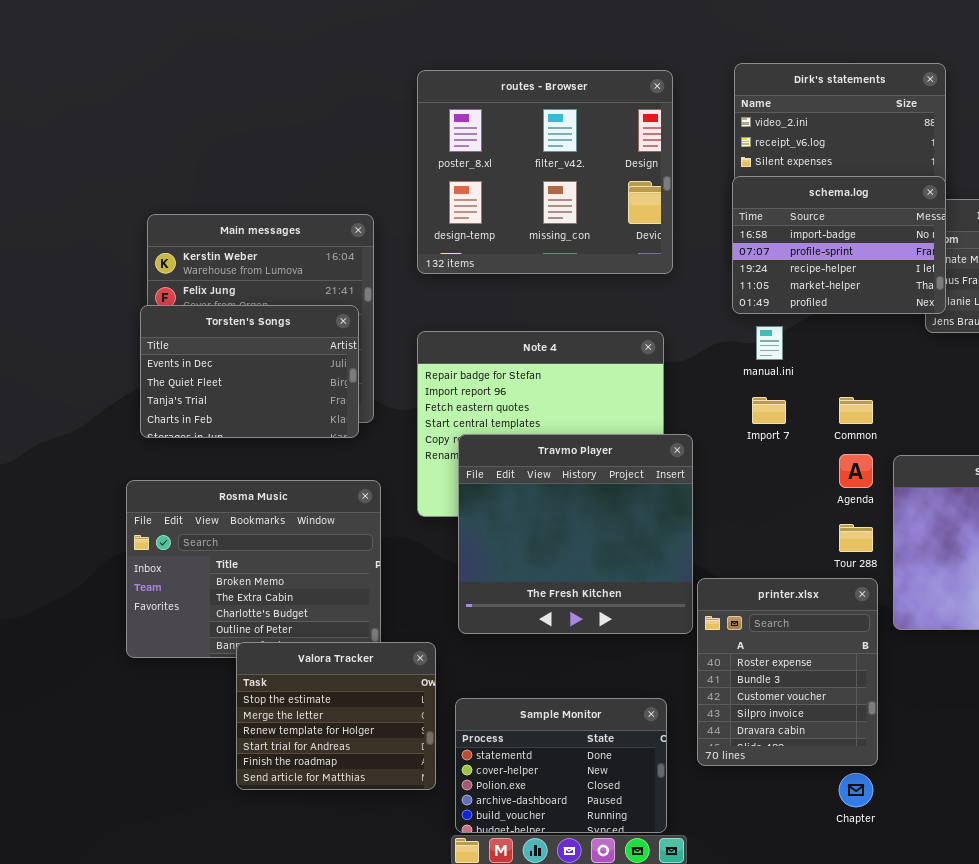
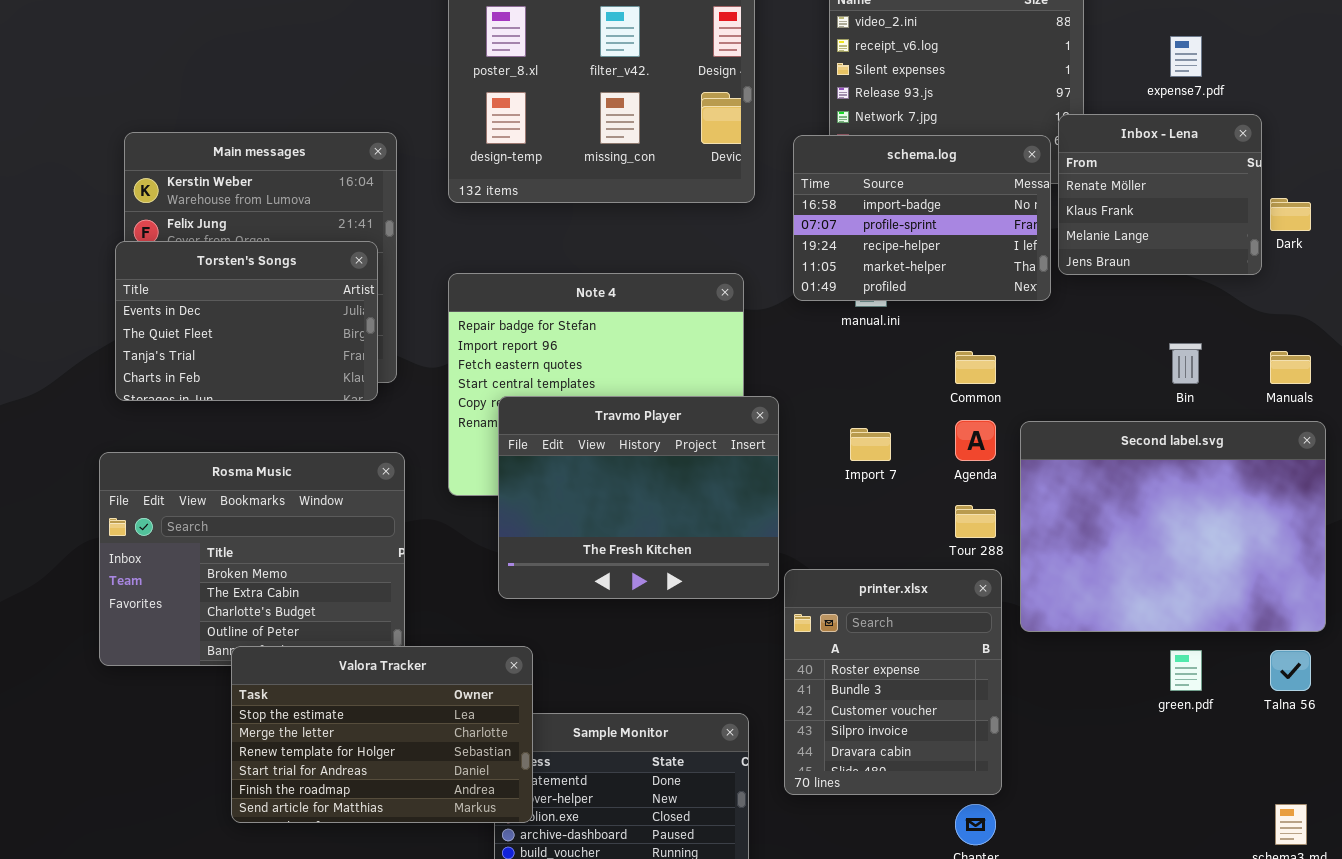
schema.log: [732,176,946,314] -> [793,135,1051,301], moved
Import 7: [752,397,786,424] -> [850,428,891,461], moved
Travmo Player: [458,434,693,634] -> [498,396,779,599], resized
Valora Tracker: [236,642,436,790] -> [231,646,533,823], resized

